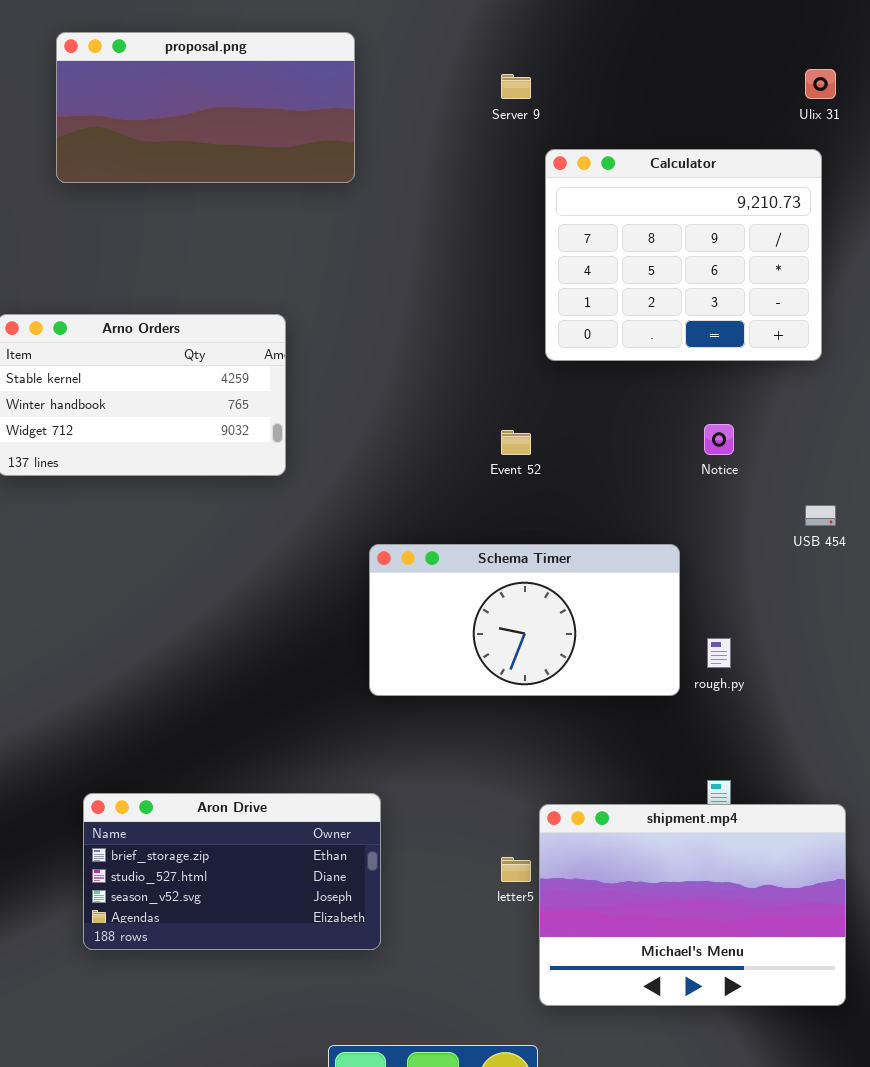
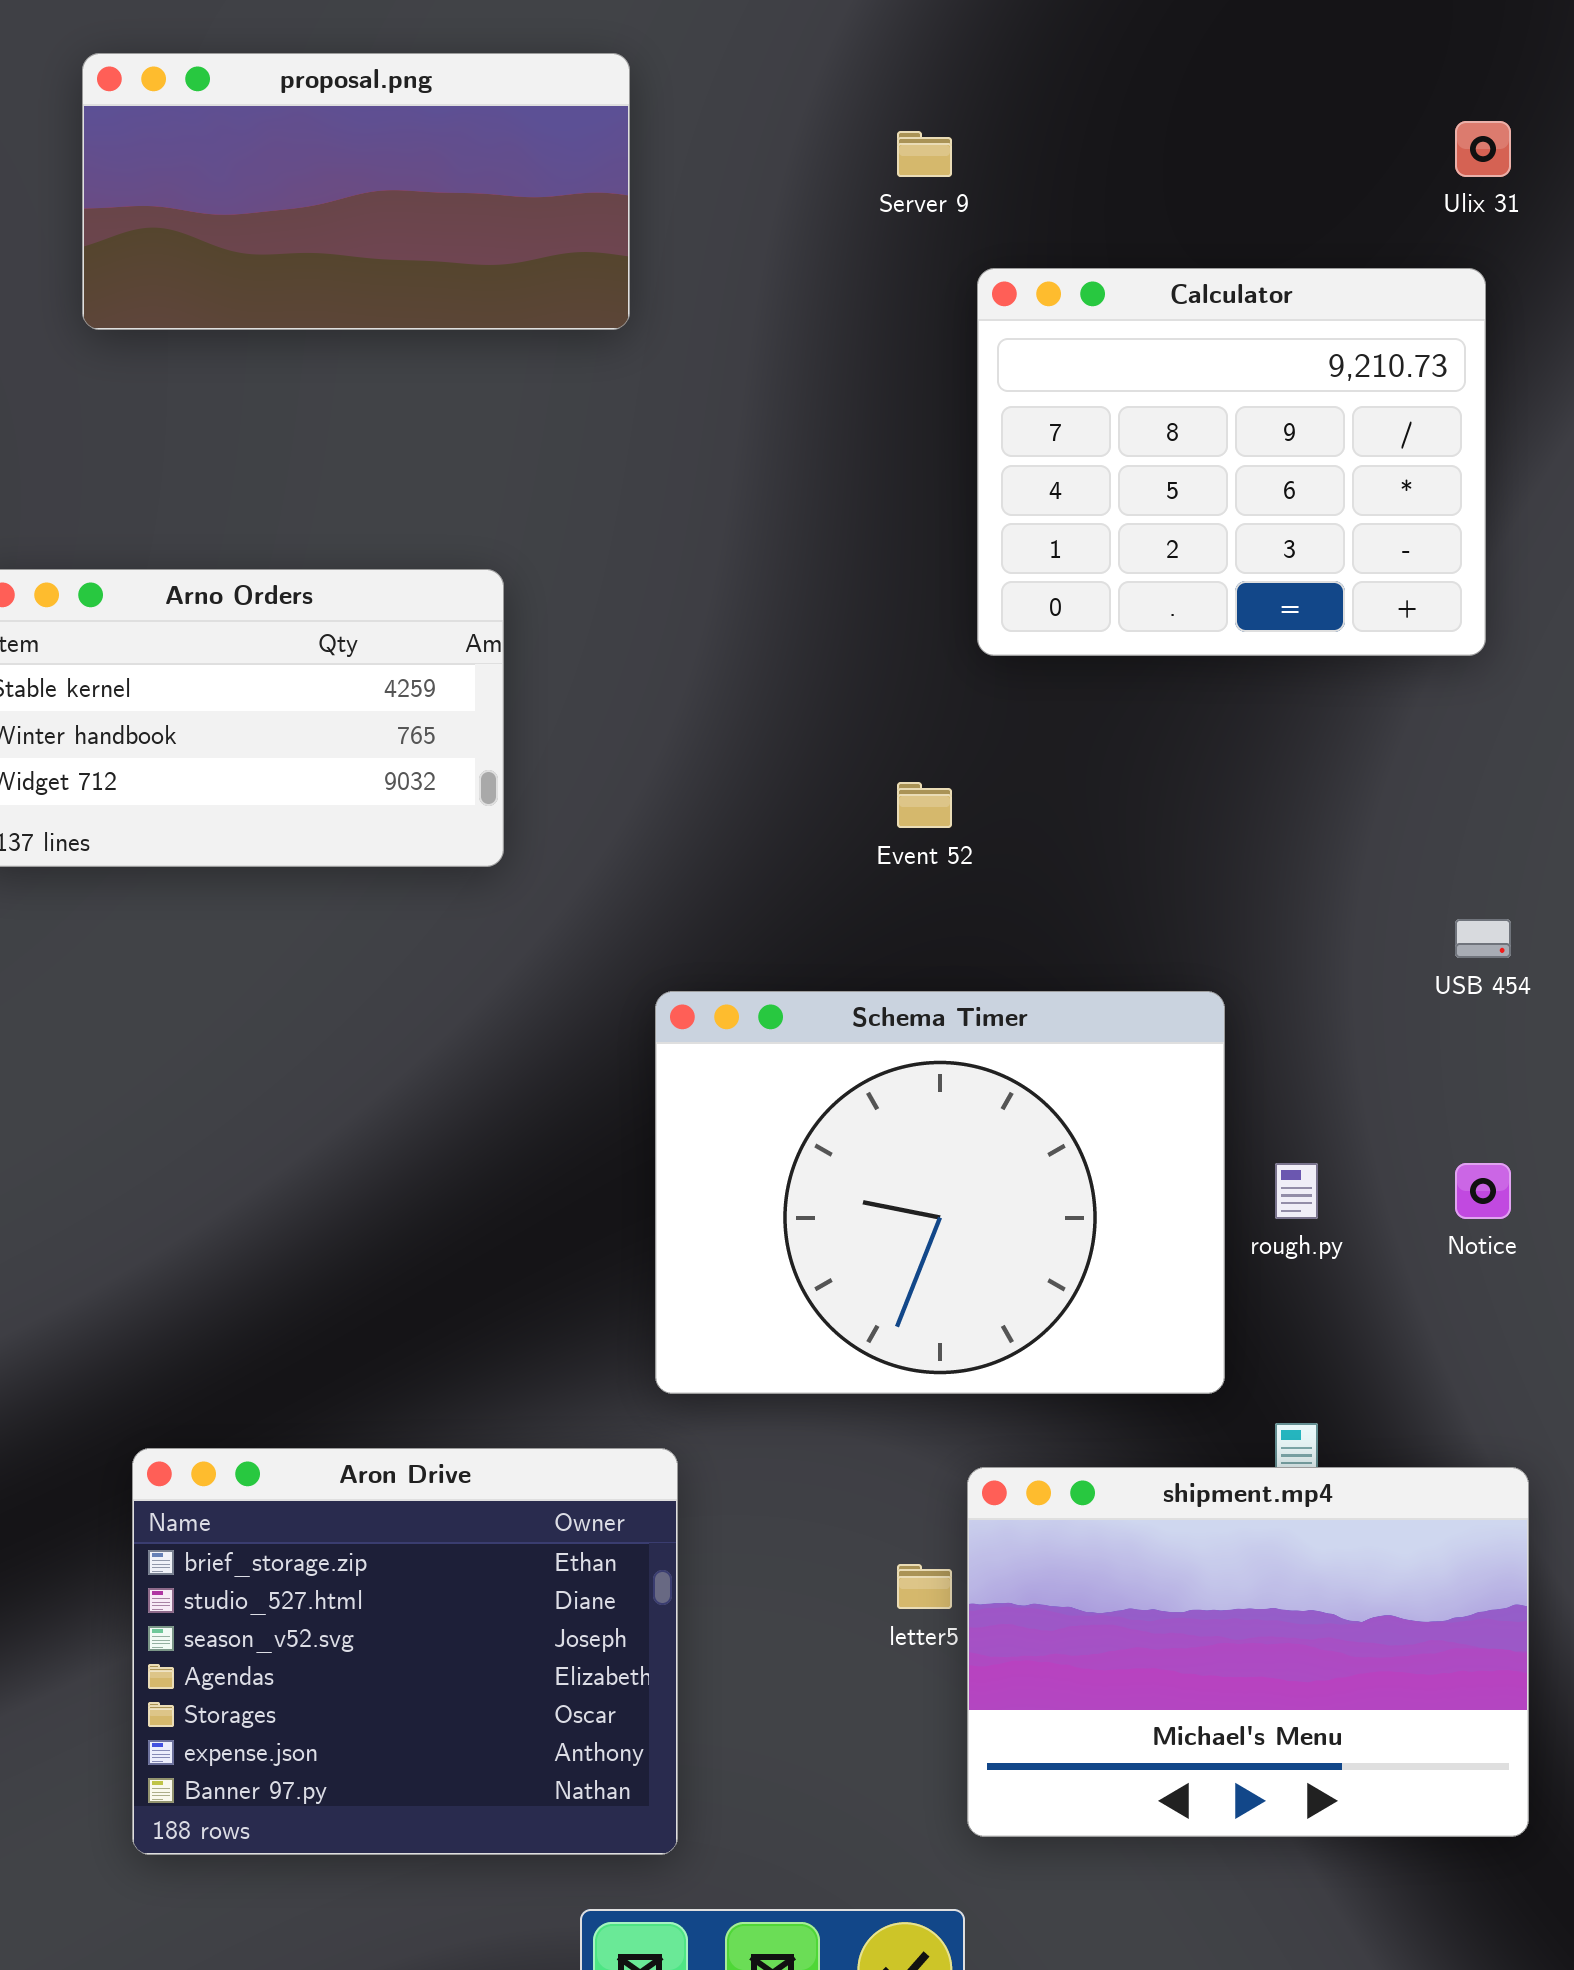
Notice: [704,424,734,455] -> [1455,1163,1511,1219], moved
Schema Timer: [369,544,680,696] -> [655,991,1225,1394], resized
Aron Drive: [83,793,381,950] -> [132,1448,678,1855], resized

